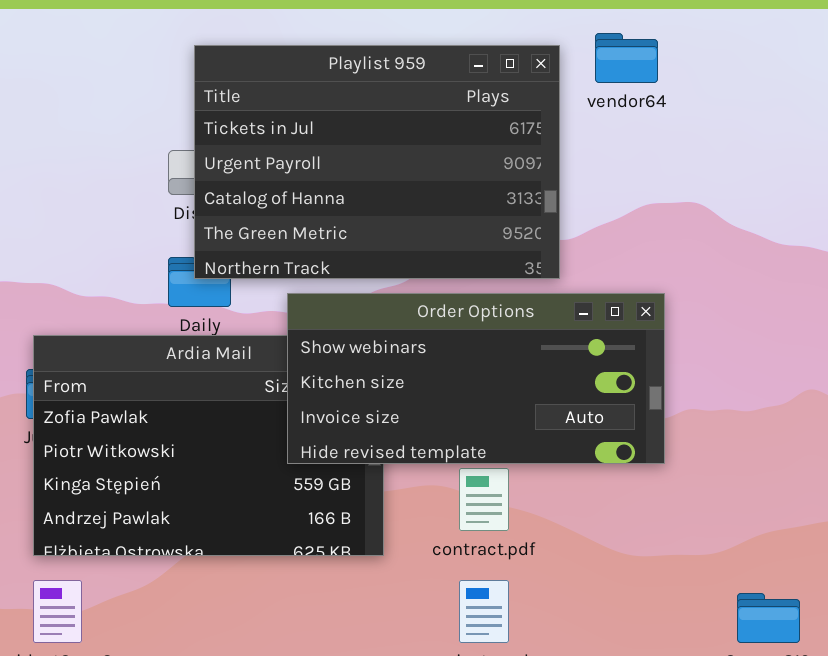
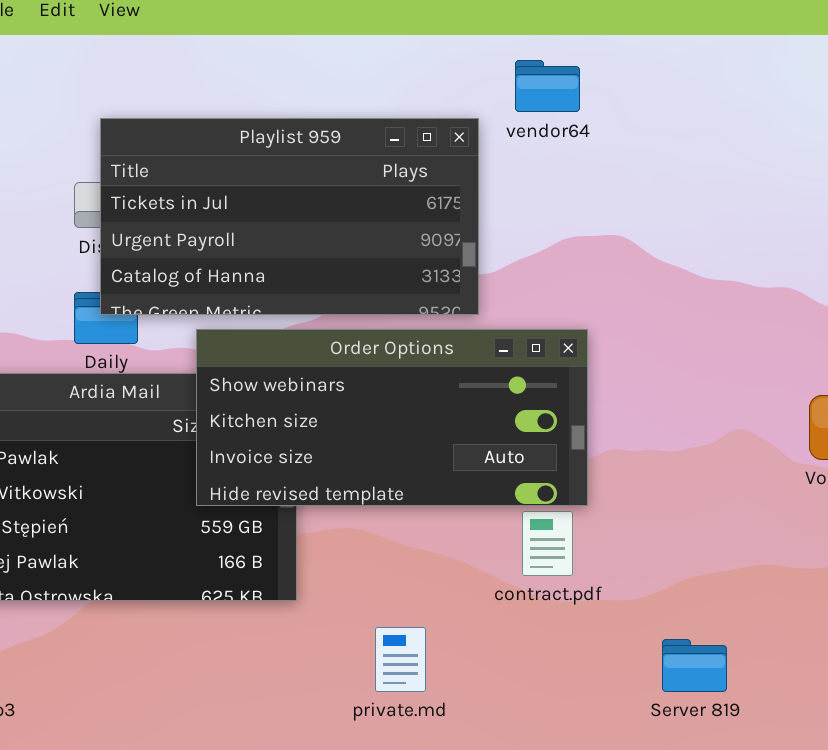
Playlist 959: [194,45,560,279] -> [100,118,479,315], resized
contract.pdf: [459,468,509,531] -> [522,511,573,576], moved

